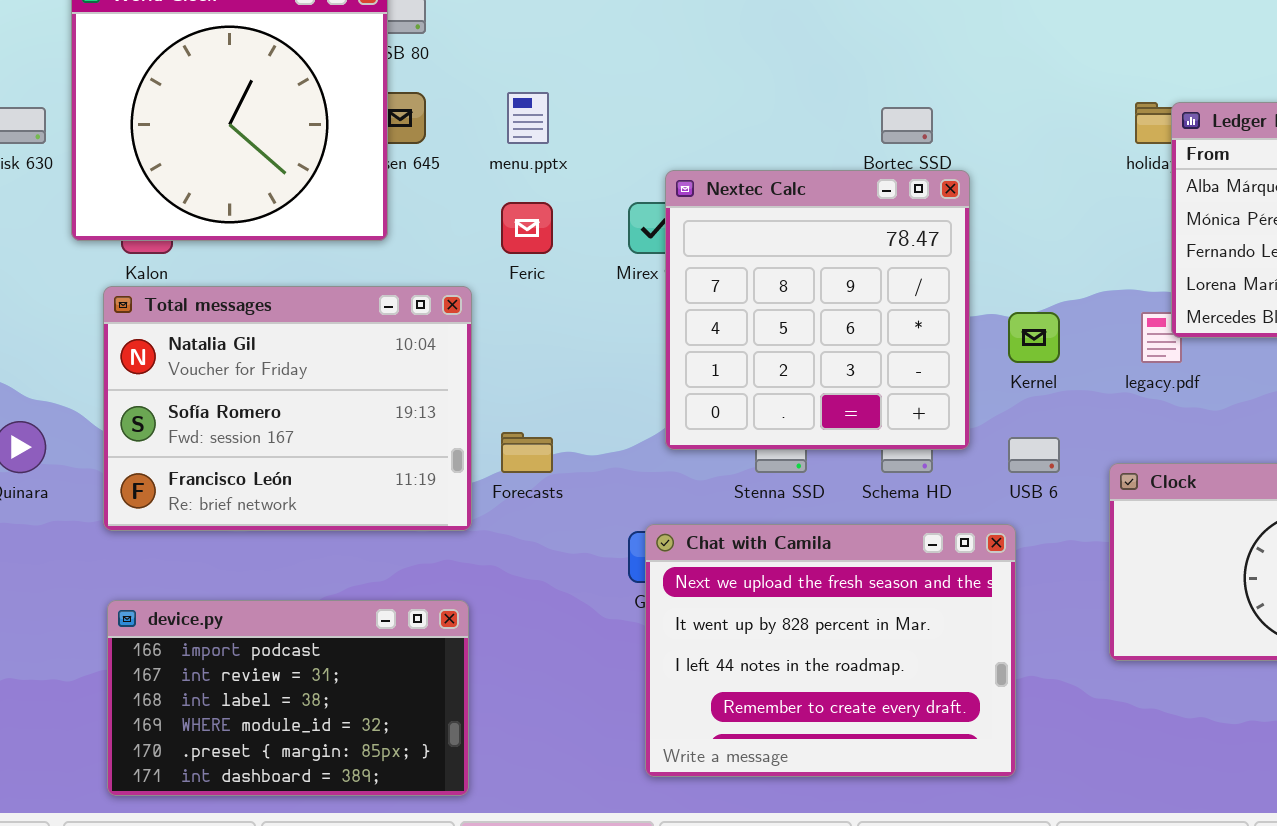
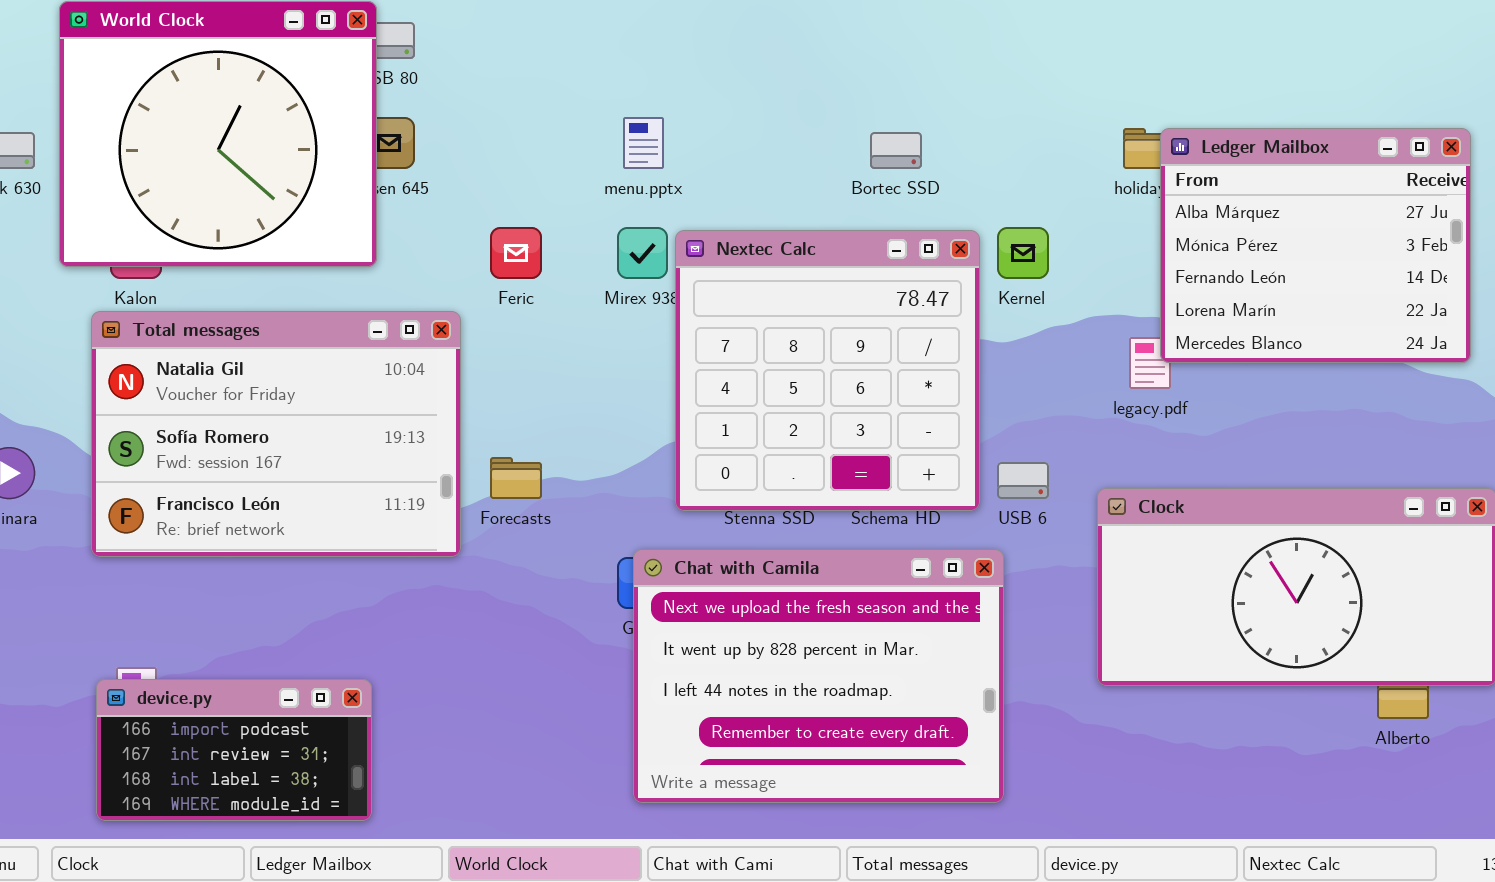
menu.pptx: [507,92,549,144] -> [623,117,664,169], moved
Nextec Calc: [665,170,970,450] -> [675,230,980,511], moved
Kernel: [1008,312,1060,363] -> [997,227,1049,279], moved
device.py: [107,600,469,796] -> [96,679,372,821], resized

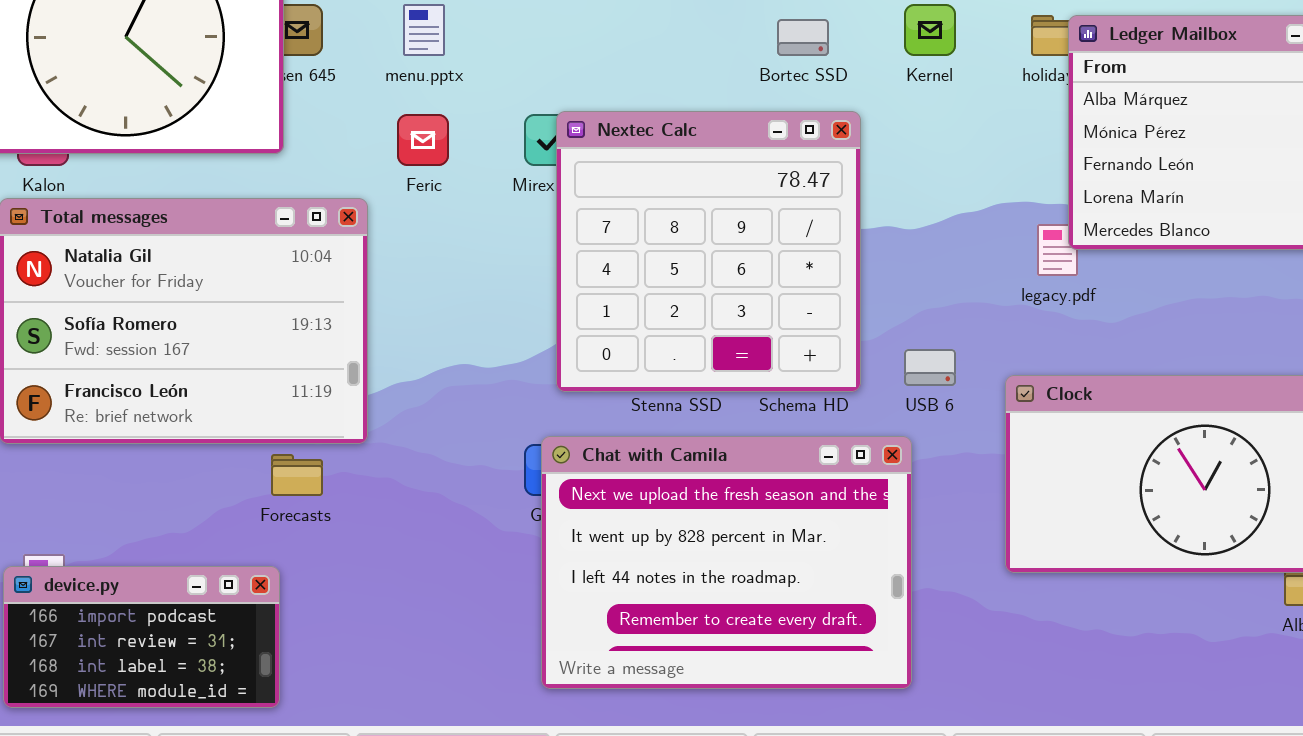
menu.pptx: [623,117,664,169] -> [403,4,445,56], moved
Kernel: [997,227,1049,279] -> [904,4,956,56], moved
Nextec Calc: [675,230,980,511] -> [556,111,861,392], moved
Forecasts: [490,457,542,499] -> [271,454,323,496], moved

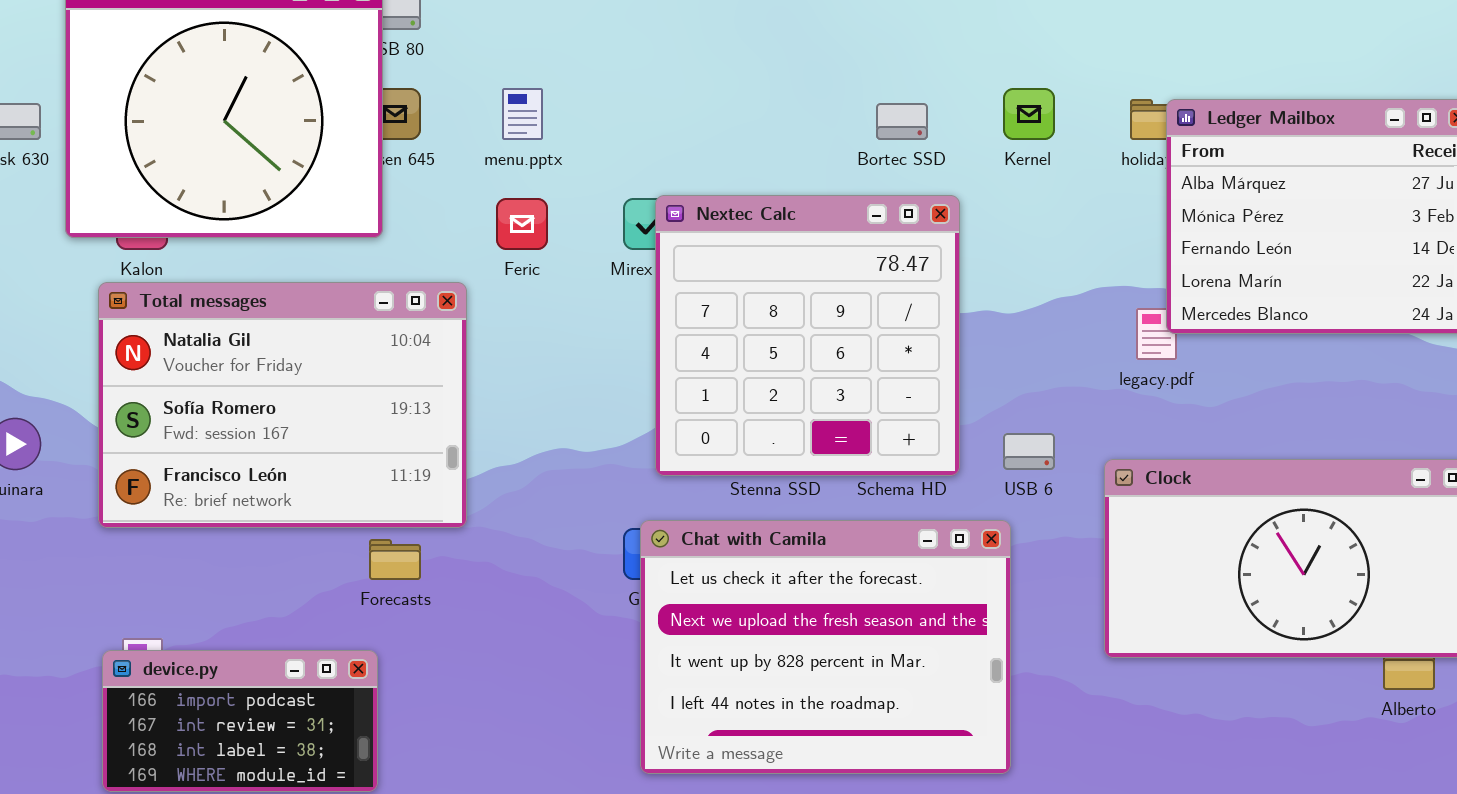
Chat with Camila: [541,436,912,689] -> [640,520,1011,774], scrolled up 1 row

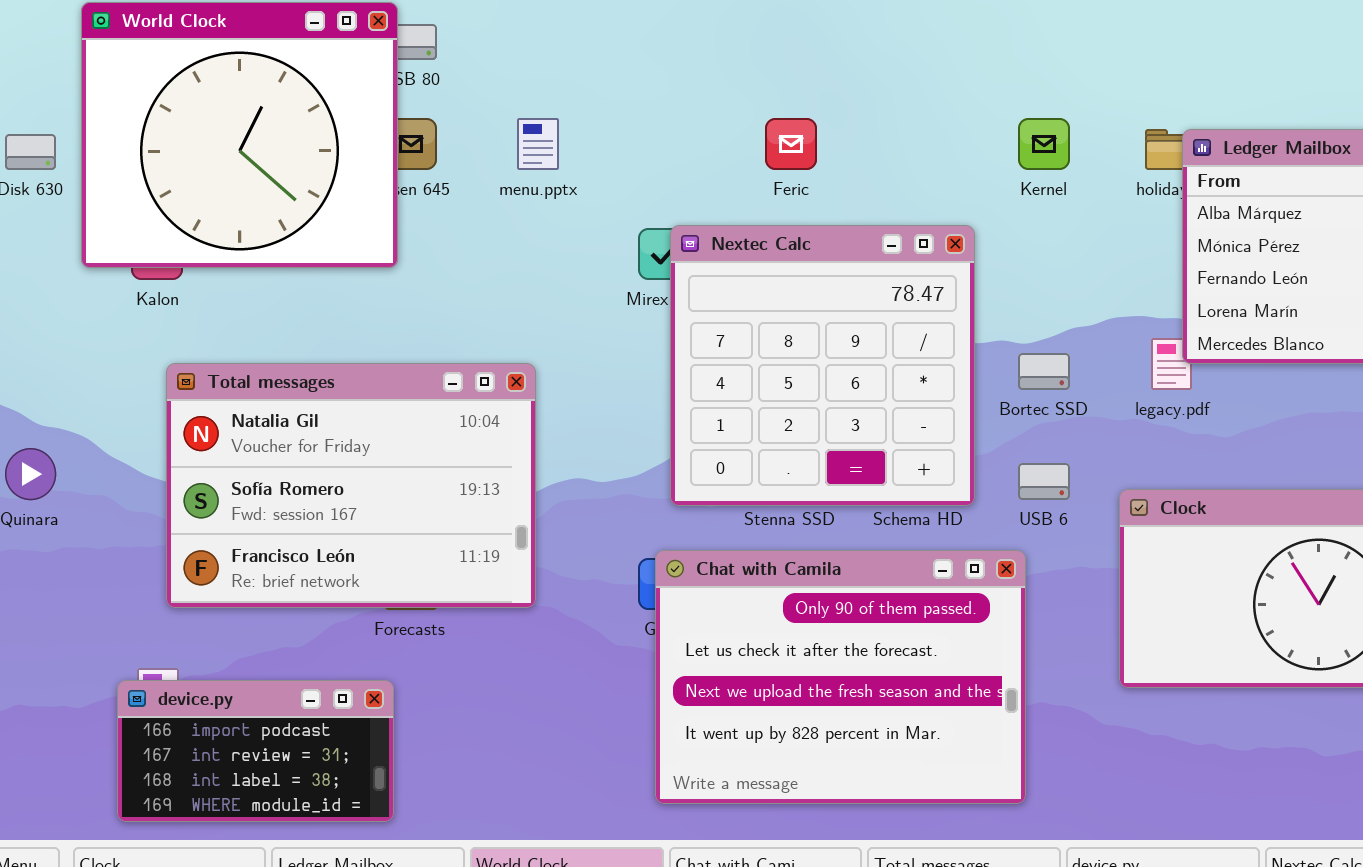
Bortec SSD: [876,103,928,140] -> [1018,353,1070,390], moved
Feric: [496,198,548,250] -> [765,118,817,170], moved
Total messages: [98,282,467,528] -> [166,363,536,608], moved
Chat with Camila: [640,520,1011,774] -> [655,550,1026,804], scrolled up 1 row

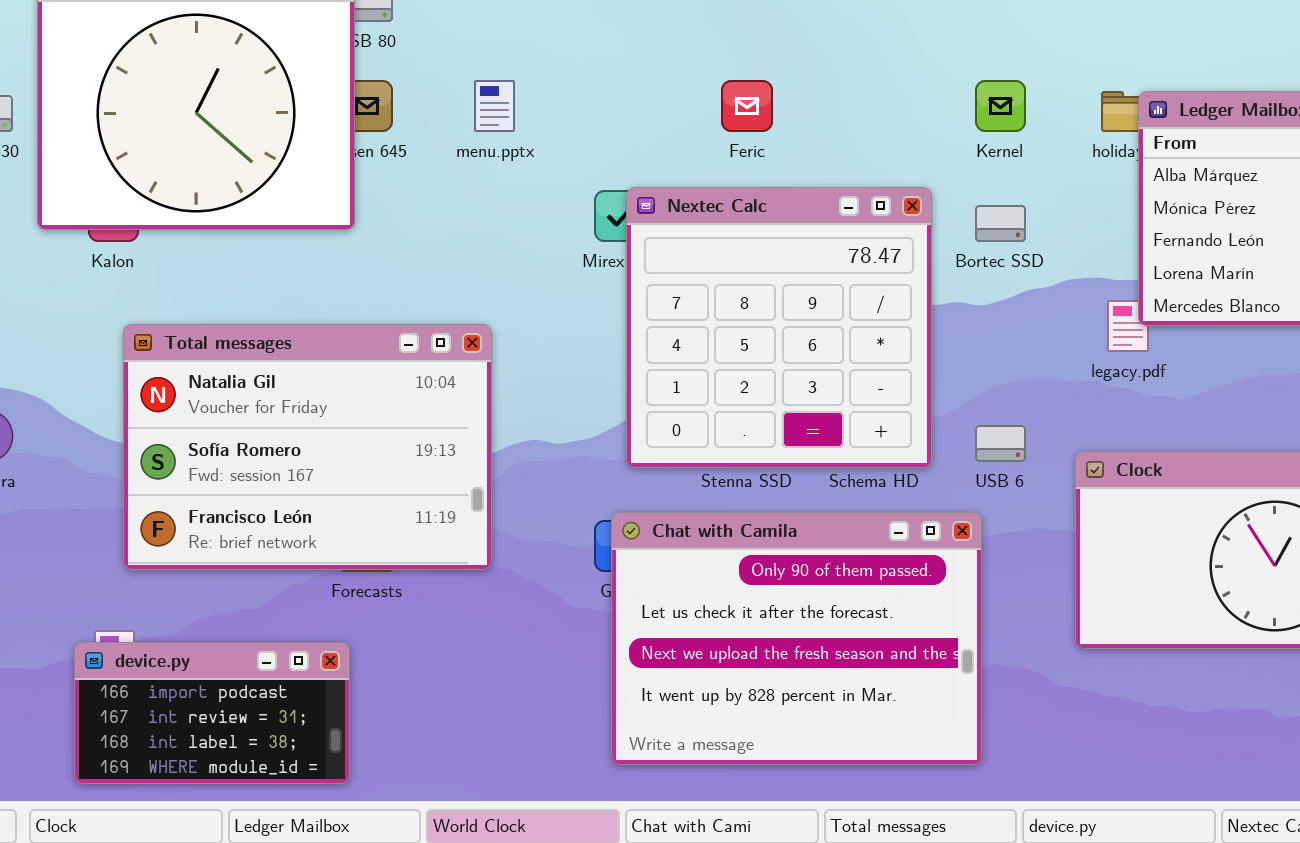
Bortec SSD: [1018,353,1070,390] -> [975,205,1026,242], moved

